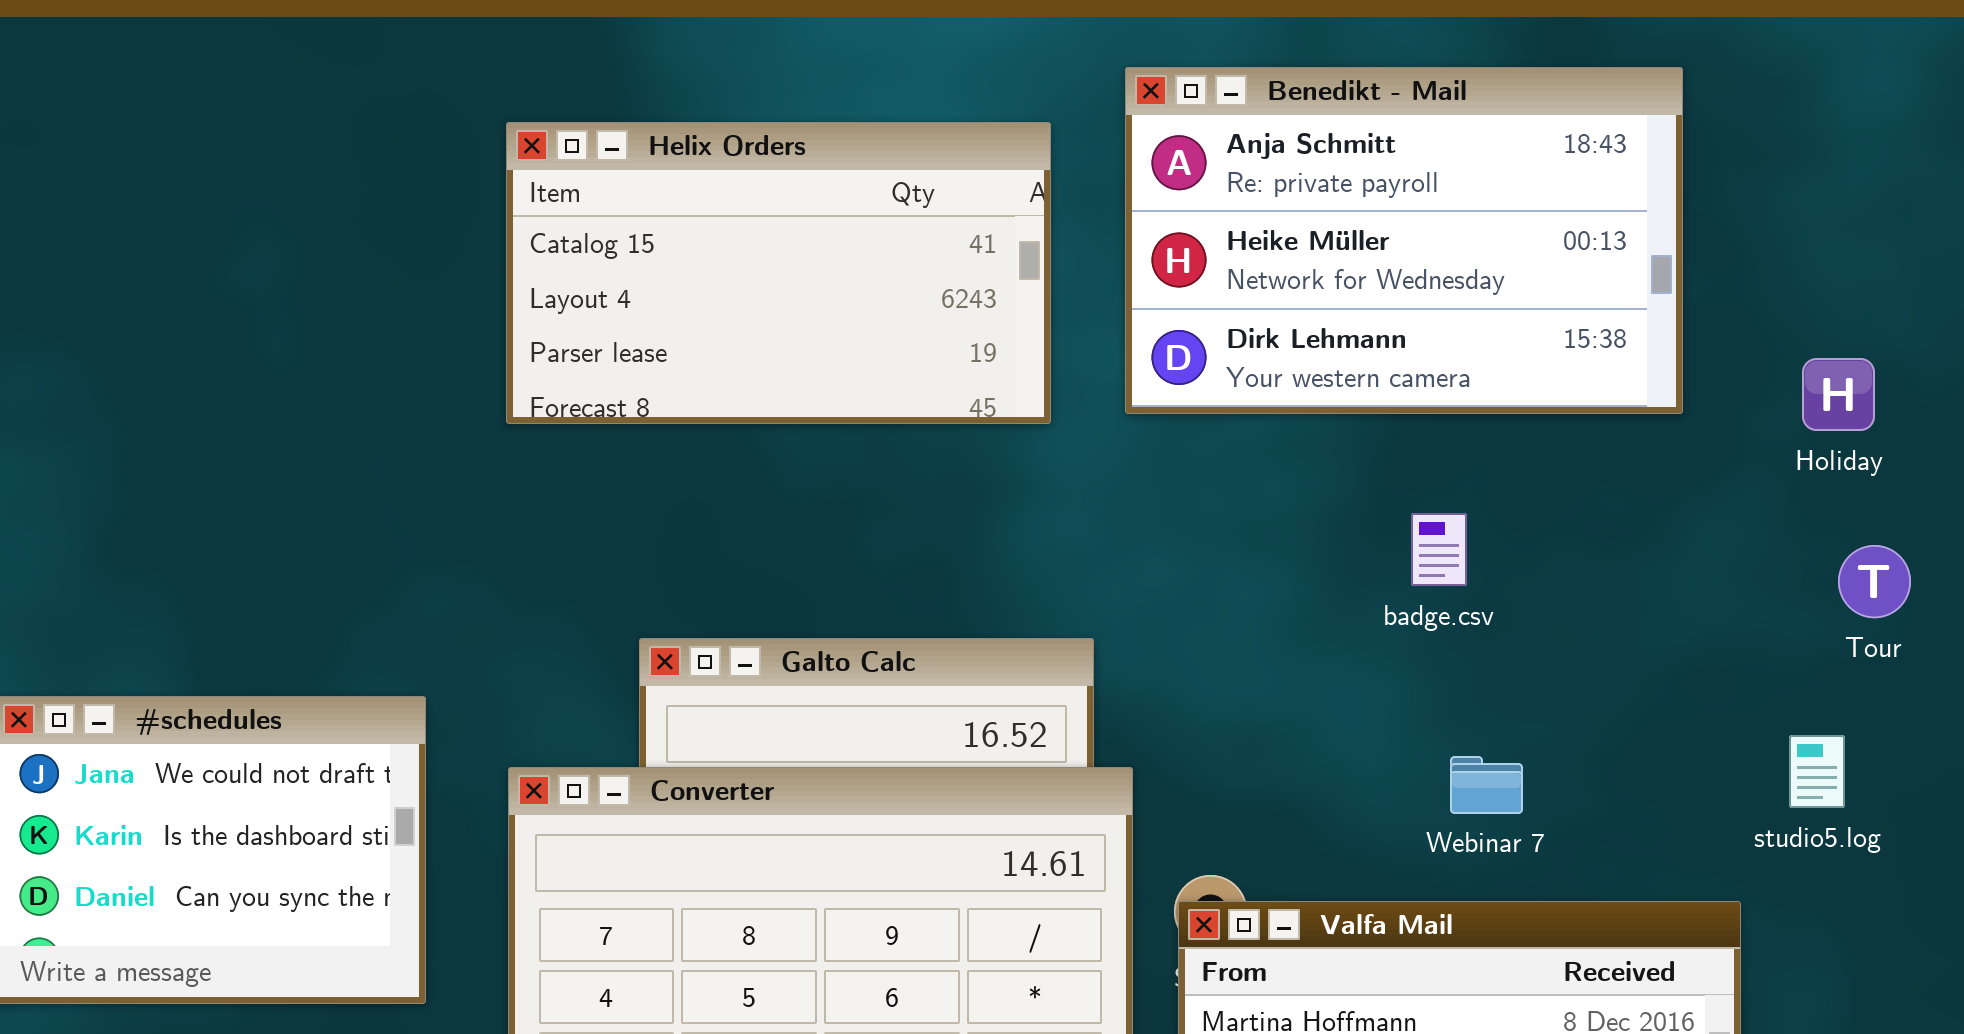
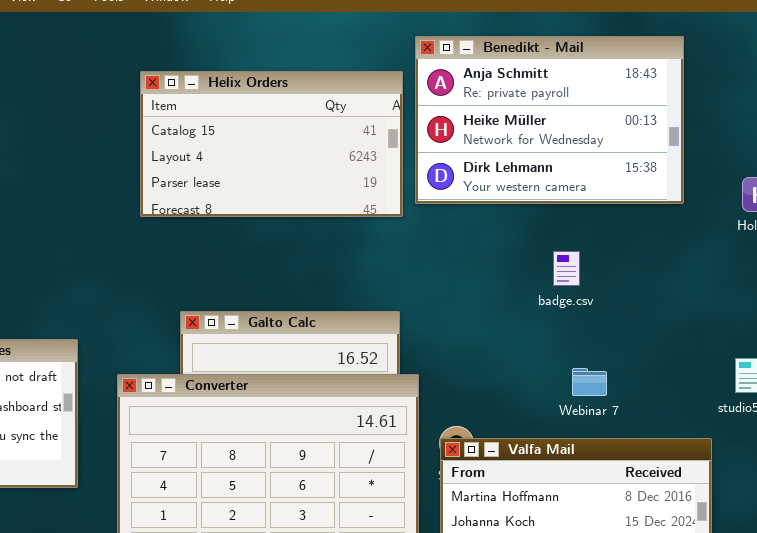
Helix Orders: [506,122,1051,424] -> [140,71,403,217], moved

